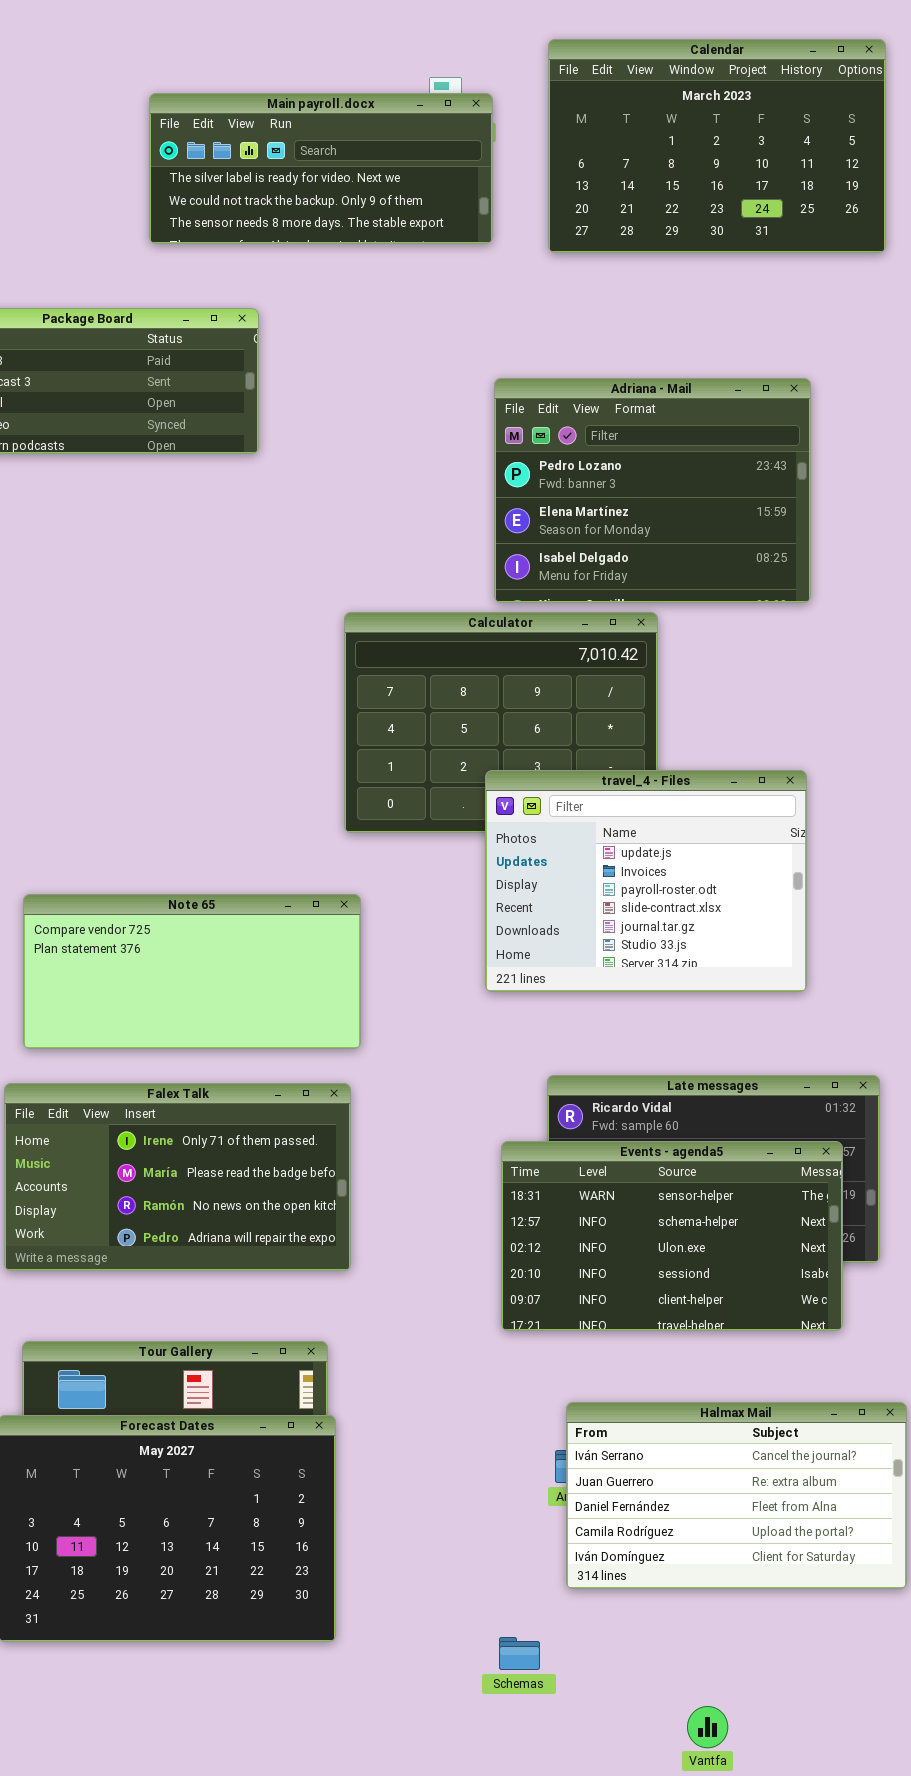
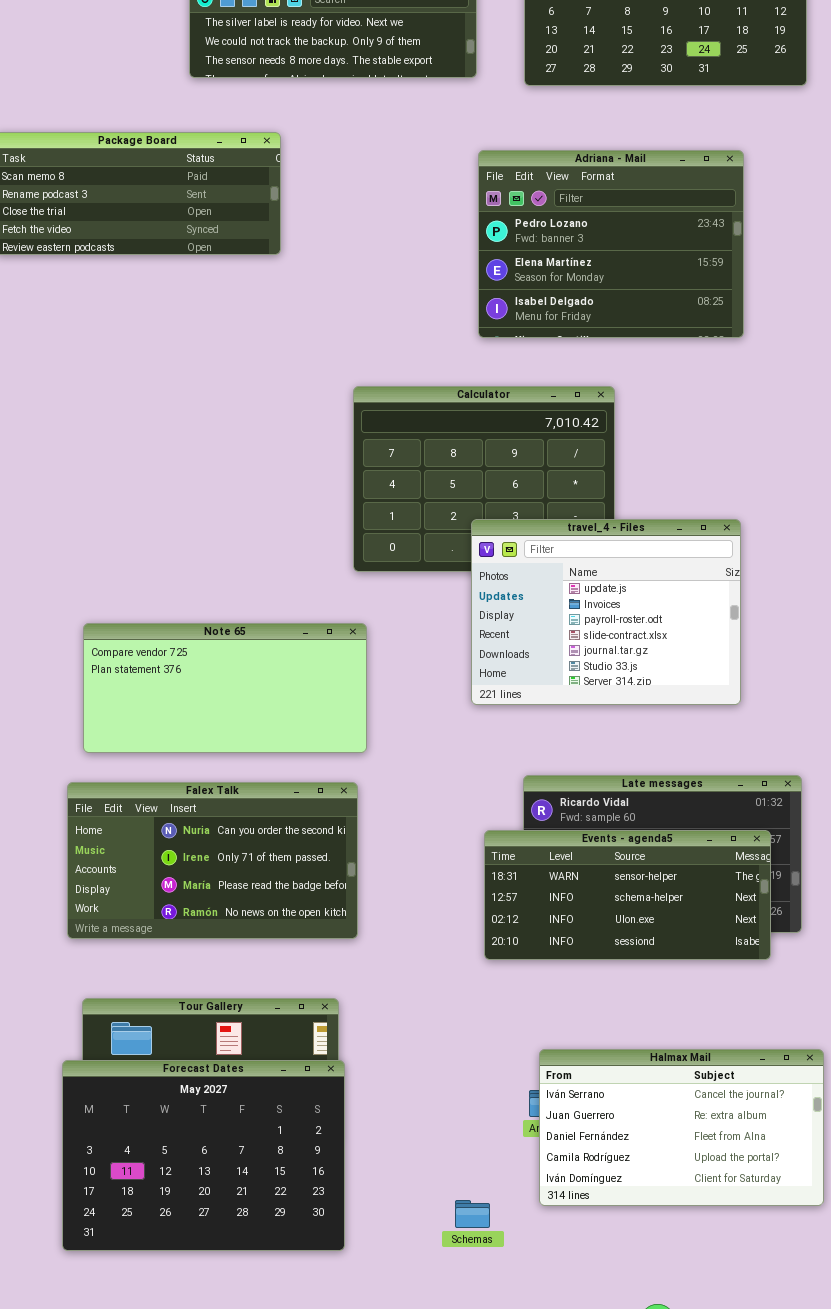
Adriana - Mail: [494,378,811,603] -> [478,150,744,338], moved
Falex Talk: [4,1083,351,1271] -> [67,782,358,939], scrolled up 1 row
Events - agenda5: [501,1141,843,1331] -> [484,830,771,960], resized
Schemas: [499,1637,540,1670] -> [455,1200,490,1228], moved

